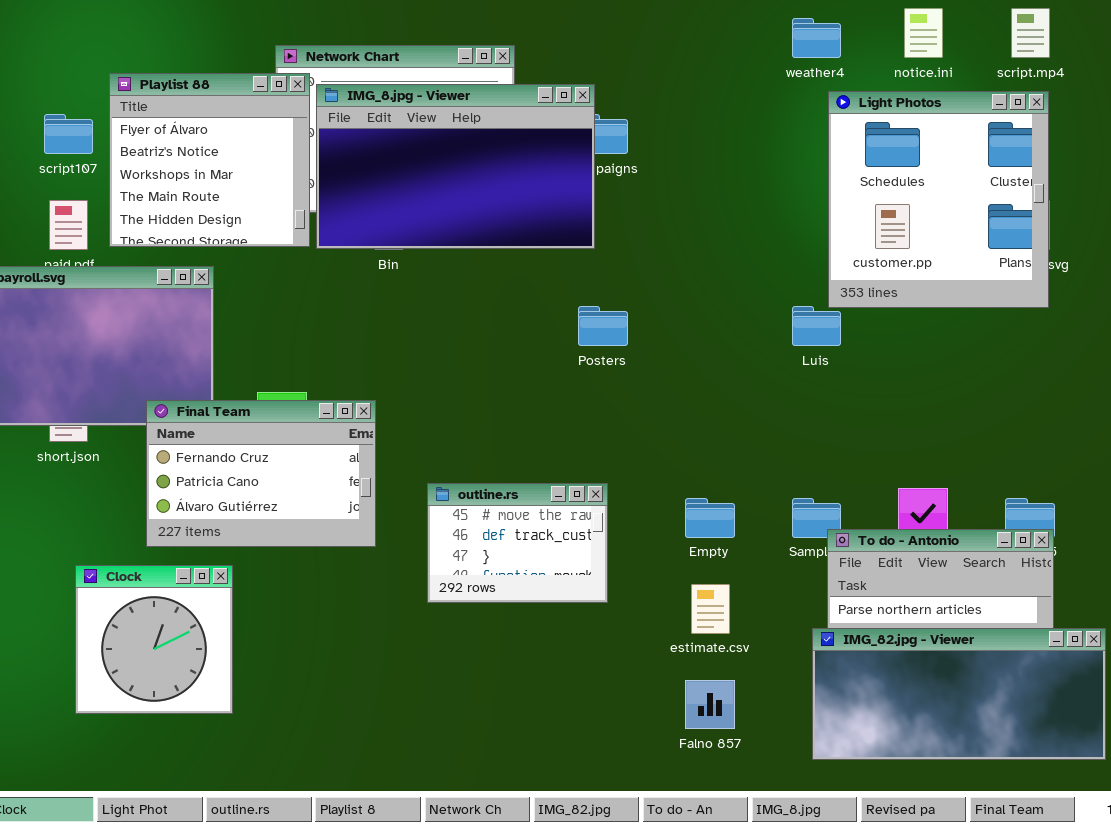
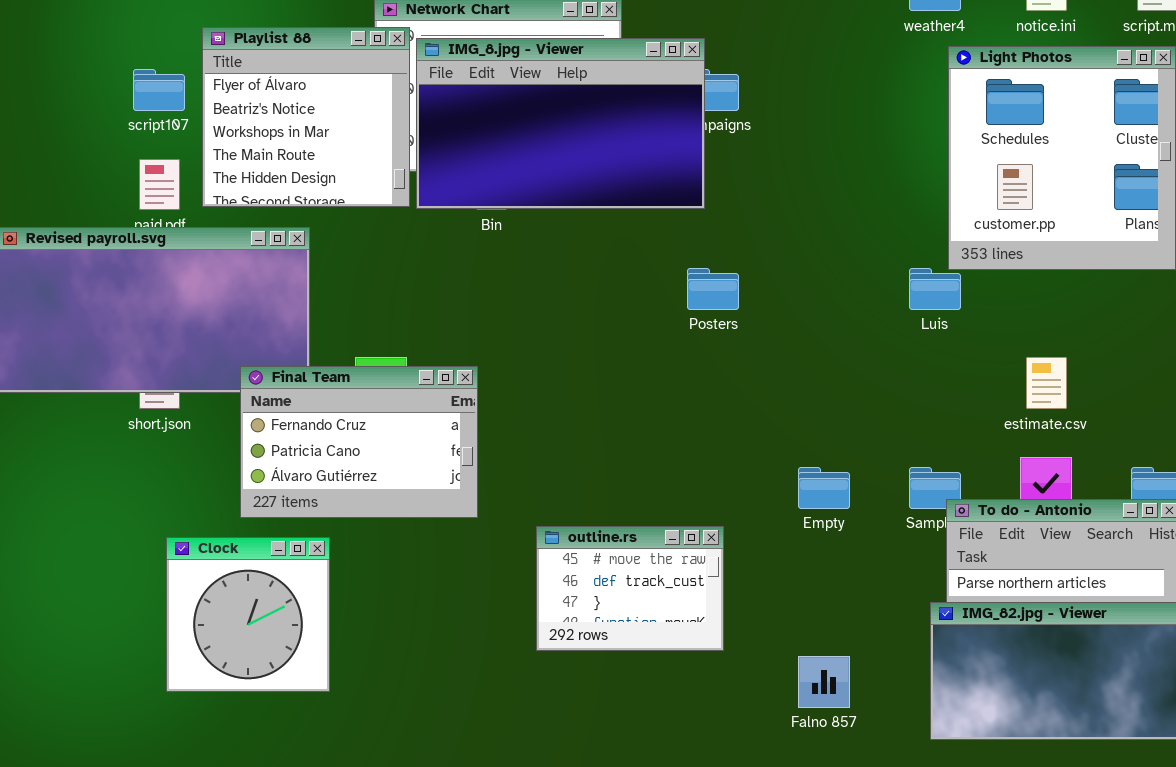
outline.rs: [427,483,608,603] -> [536,526,724,651], moved
estimate.csv: [691,584,730,634] -> [1026,357,1067,409], moved

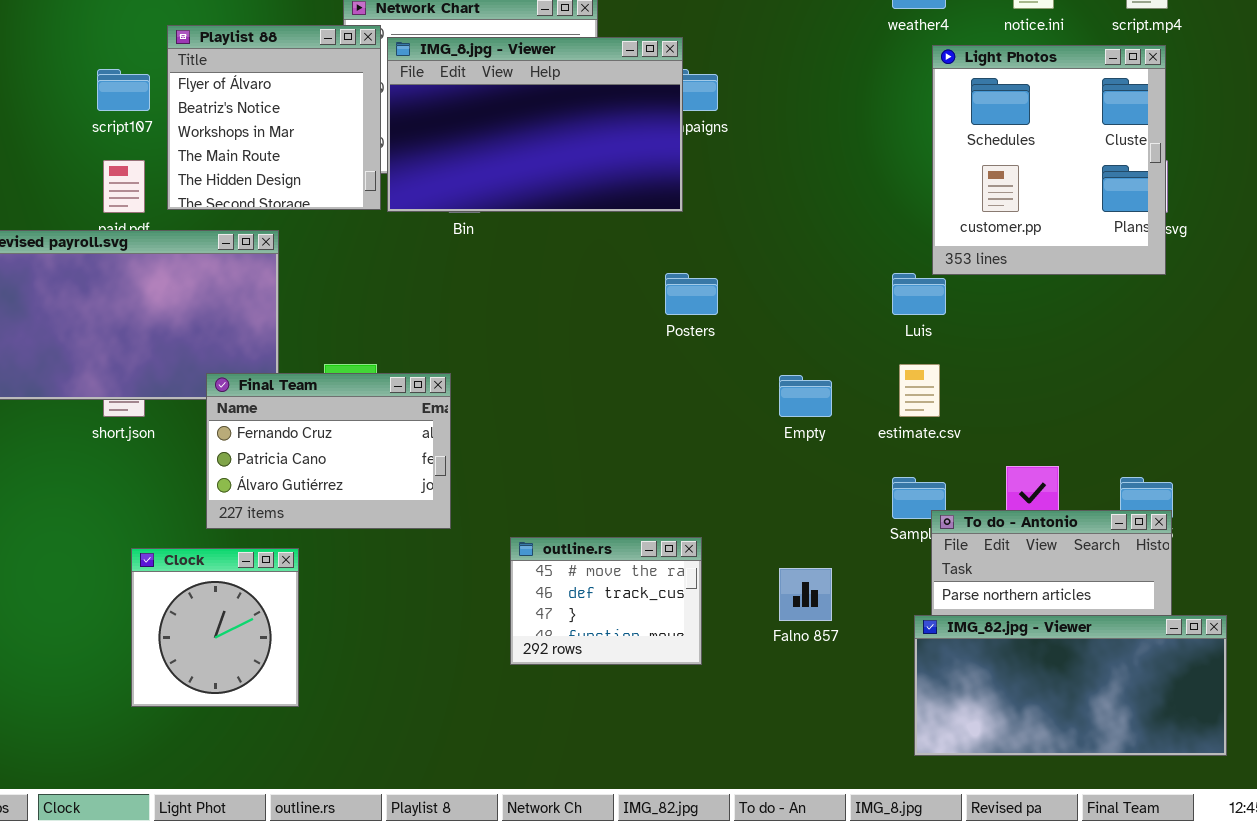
estimate.csv: [1026,357,1067,409] -> [899,364,940,417], moved
Empty: [798,467,850,509] -> [779,375,832,417], moved
Falno 857: [798,656,850,708] -> [779,568,832,621], moved

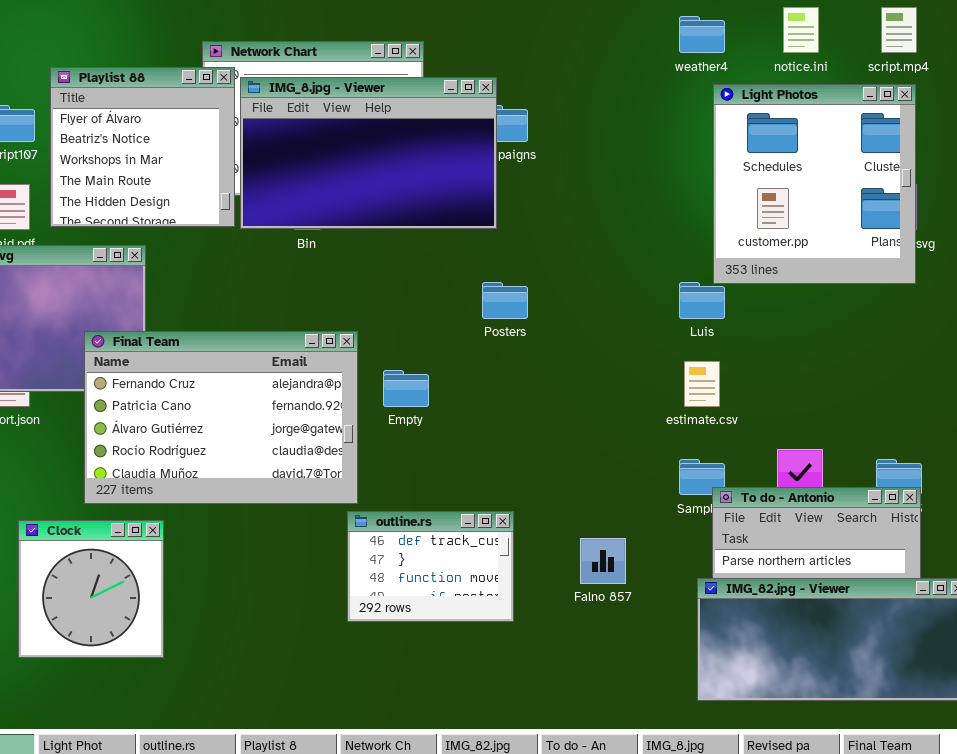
Final Team: [206,373,451,529] -> [84,331,358,504], resized
Empty: [779,375,832,417] -> [383,370,429,407], moved
outline.rs: [510,537,702,665] -> [347,511,514,622], scrolled down 1 row

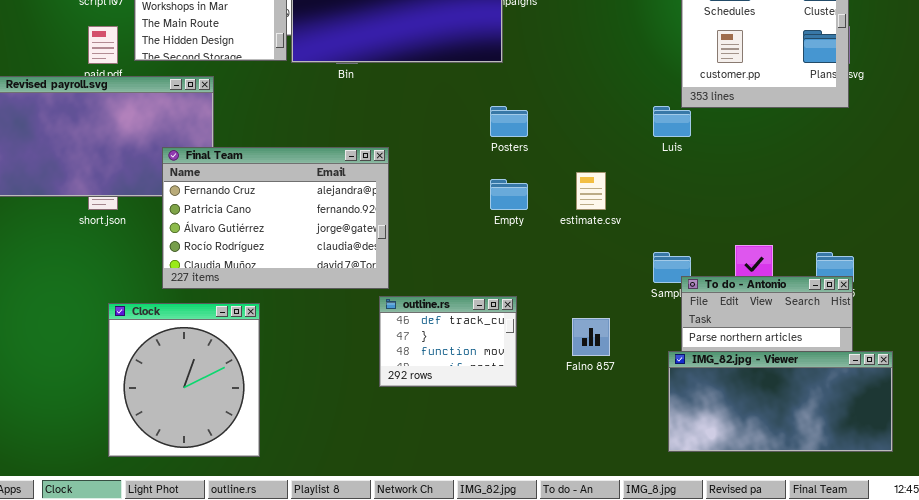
estimate.csv: [684,361,720,407] -> [576,172,606,210], moved
Empty: [383,370,429,407] -> [490,179,528,210], moved
Clock: [18,520,164,658] -> [108,303,260,457], resized

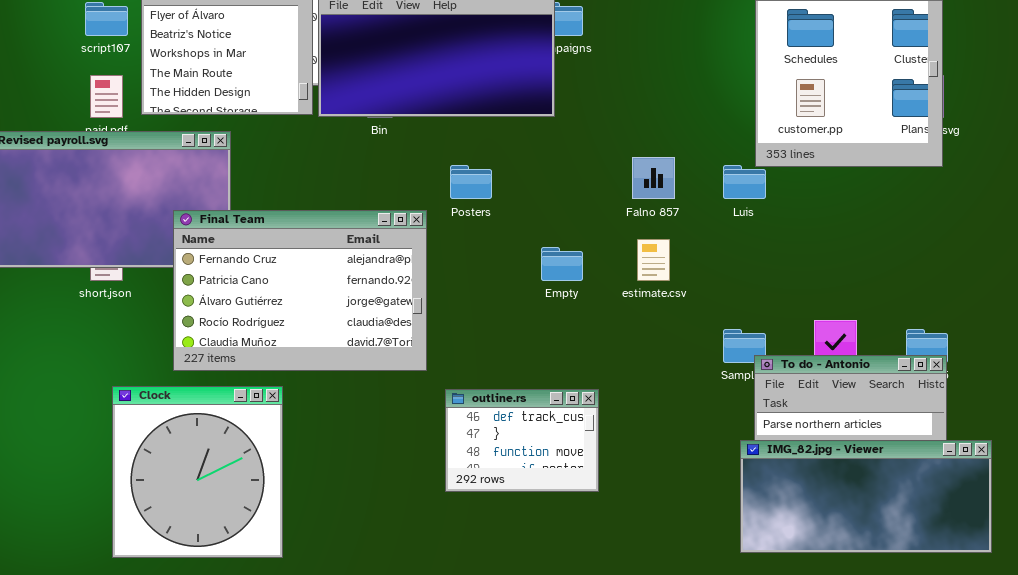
Posters: [490,106,528,137] -> [450,165,492,199], moved
outline.rs: [379,296,517,387] -> [445,389,599,492], moved
Falno 857: [572,318,610,356] -> [632,157,675,199], moved

